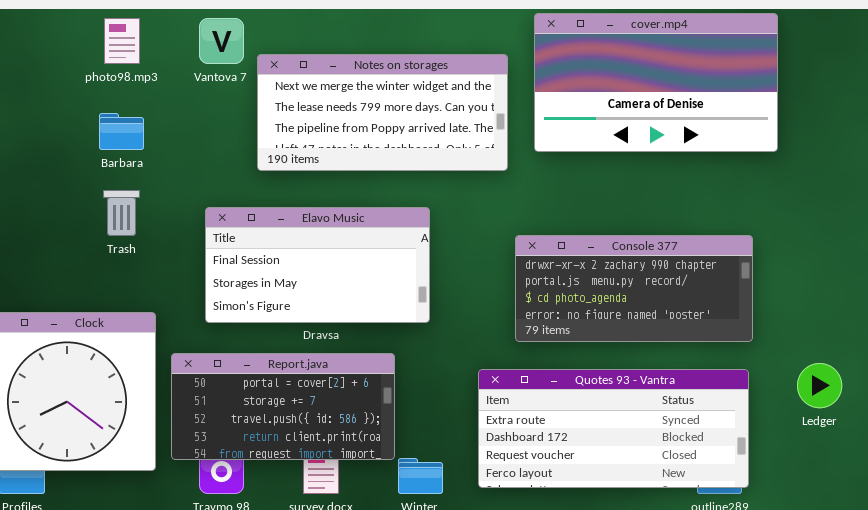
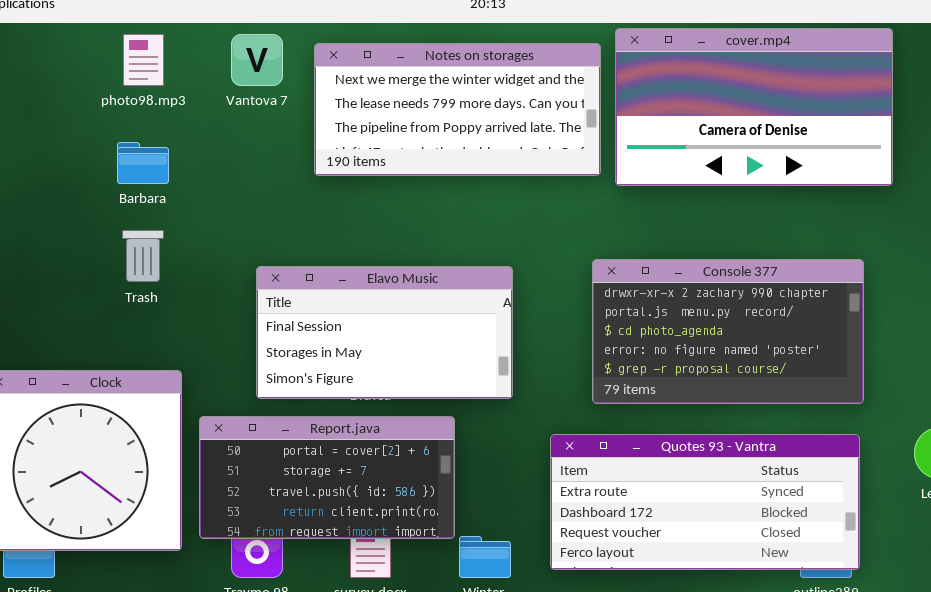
Notes on storages: [257,54,508,171] -> [314,43,601,176], moved
Elavo Music: [205,207,430,323] -> [256,266,513,399], moved
Console 377: [515,235,753,342] -> [592,259,864,404], resized

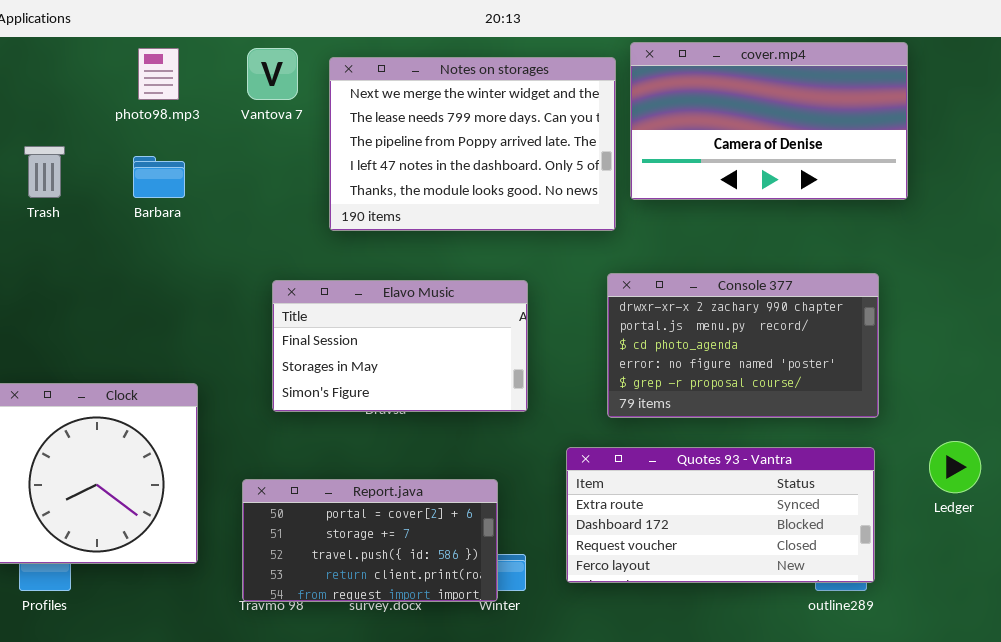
Notes on storages: [314,43,601,176] -> [329,57,616,231], resized
Trash: [122,230,164,282] -> [24,146,65,198], moved
Report.java: [199,416,455,539] -> [242,479,498,602], moved

